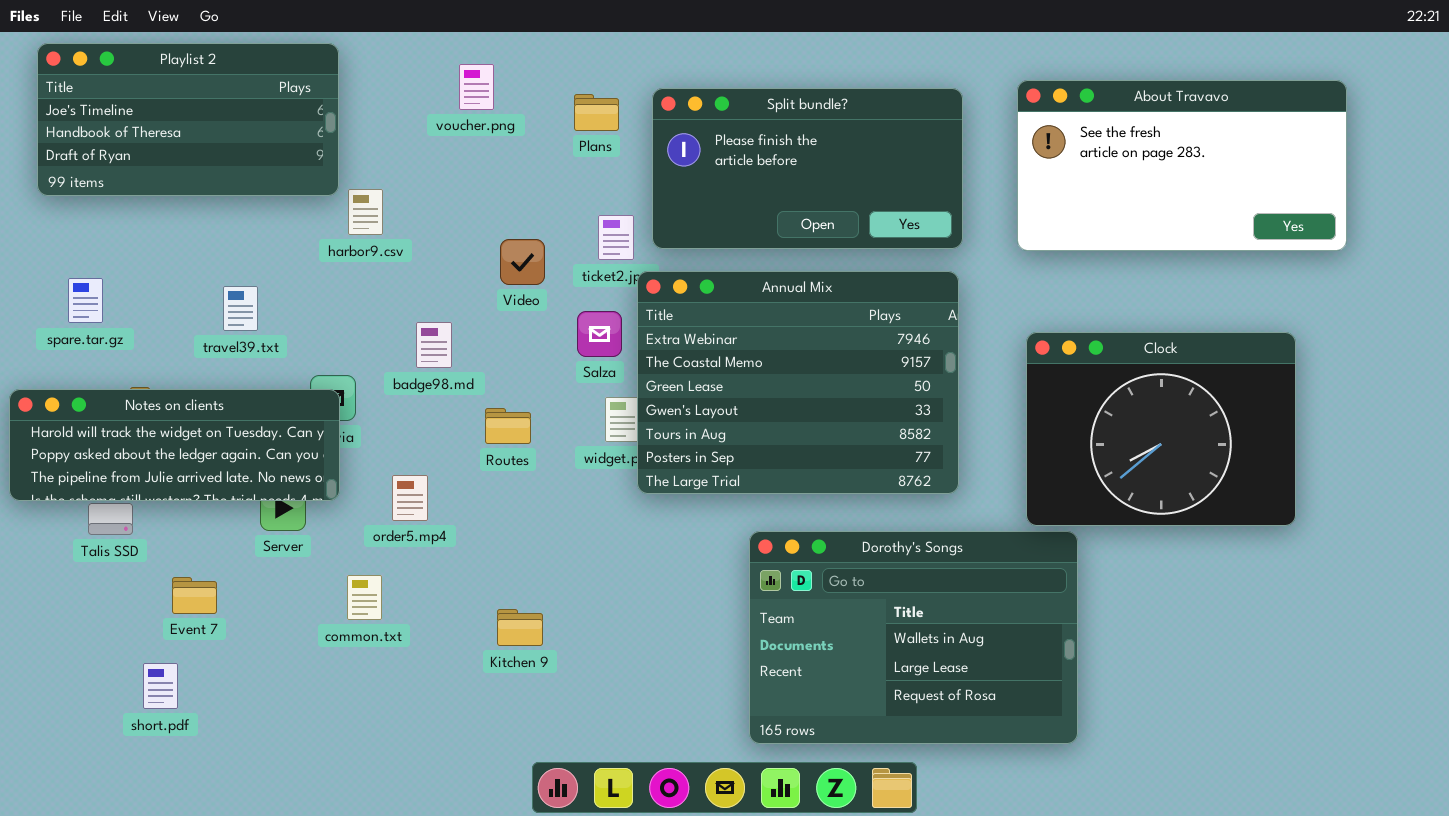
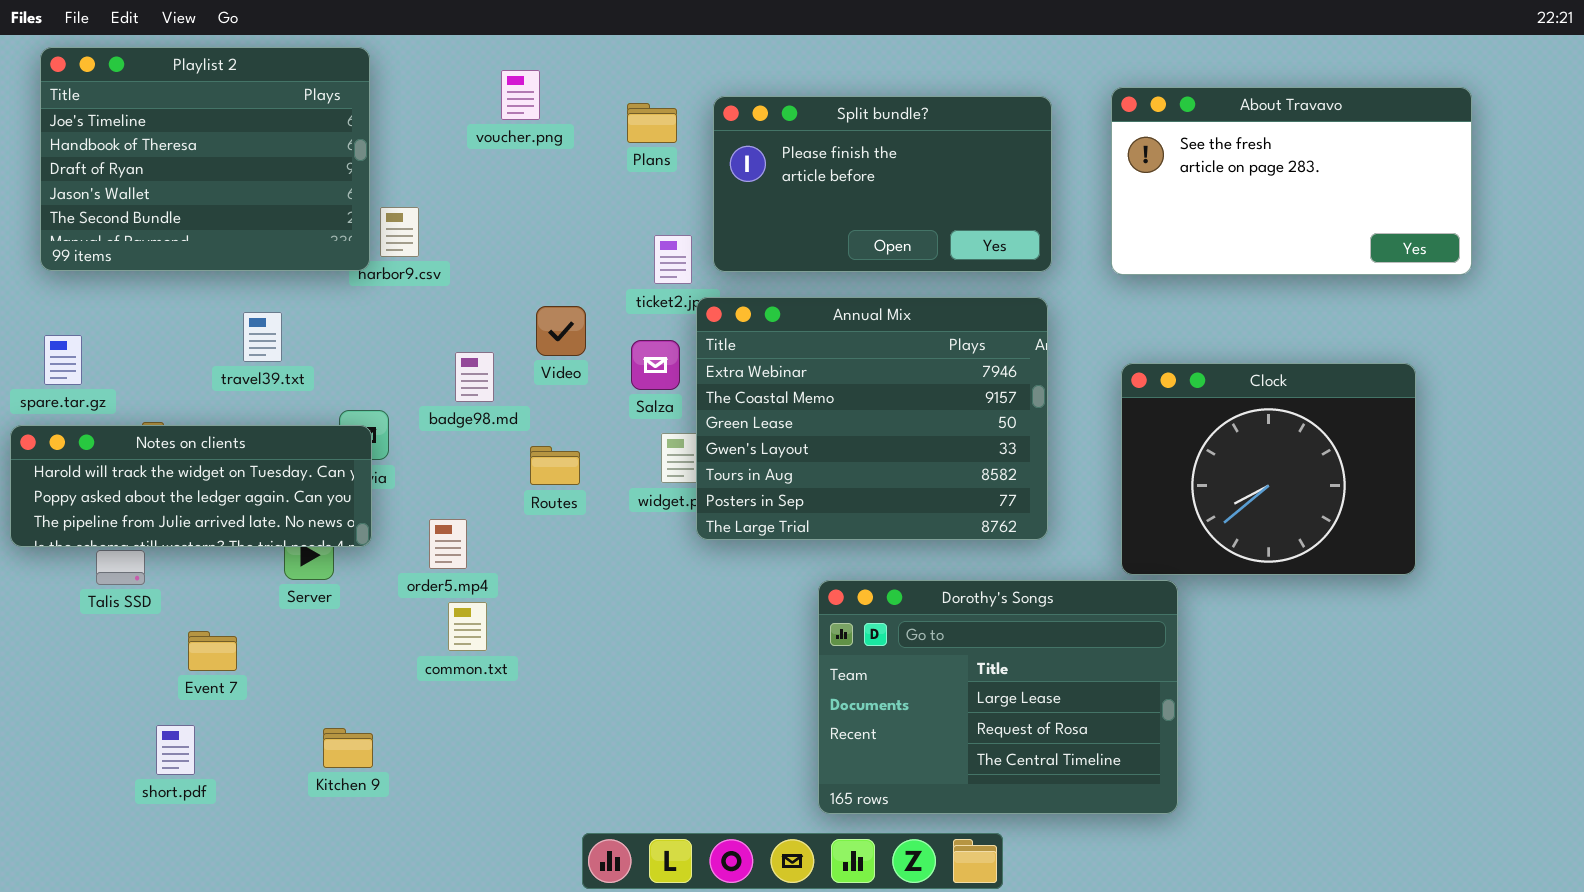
Playlist 2: [37,43,339,196] -> [40,47,370,271], resized
Video: [500,239,545,285] -> [536,306,586,356], moved
spare.tar.gz: [68,278,103,323] -> [44,335,82,385], moved
Dorothy's Songs: [749,531,1078,744] -> [818,580,1178,814], scrolled down 1 row
common.txt: [347,575,382,620] -> [448,602,487,651], moved
Kitchen 9: [497,609,543,646] -> [323,728,373,768], moved

